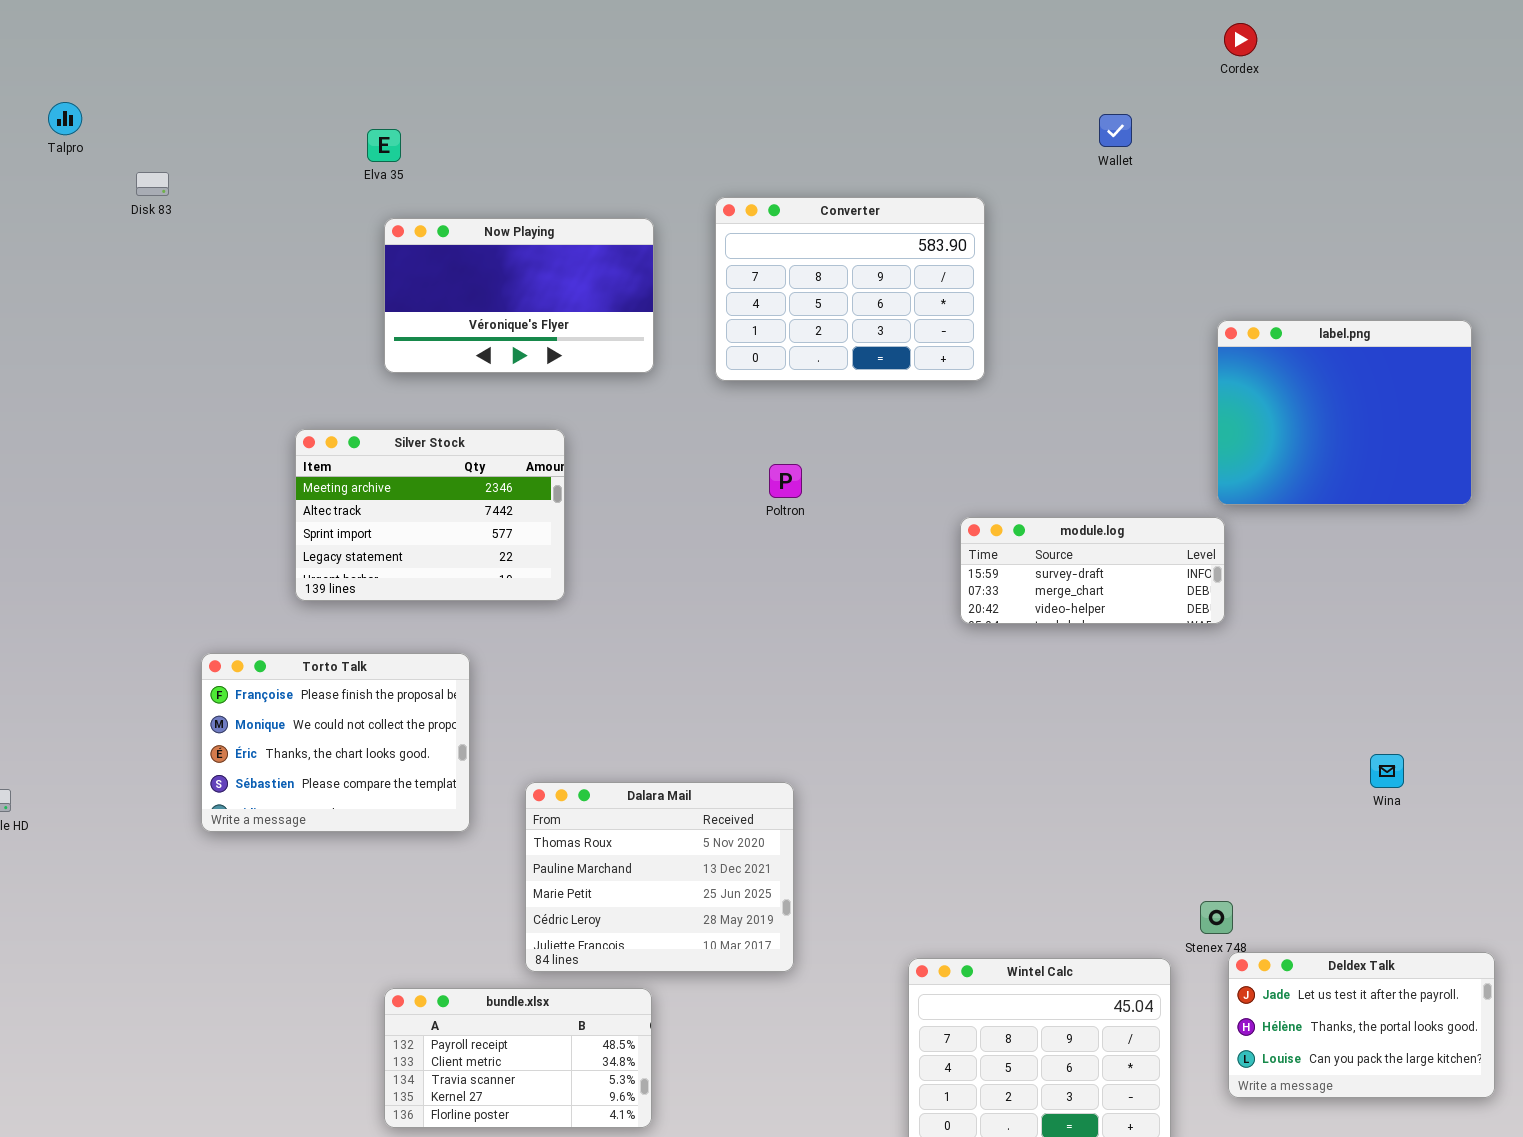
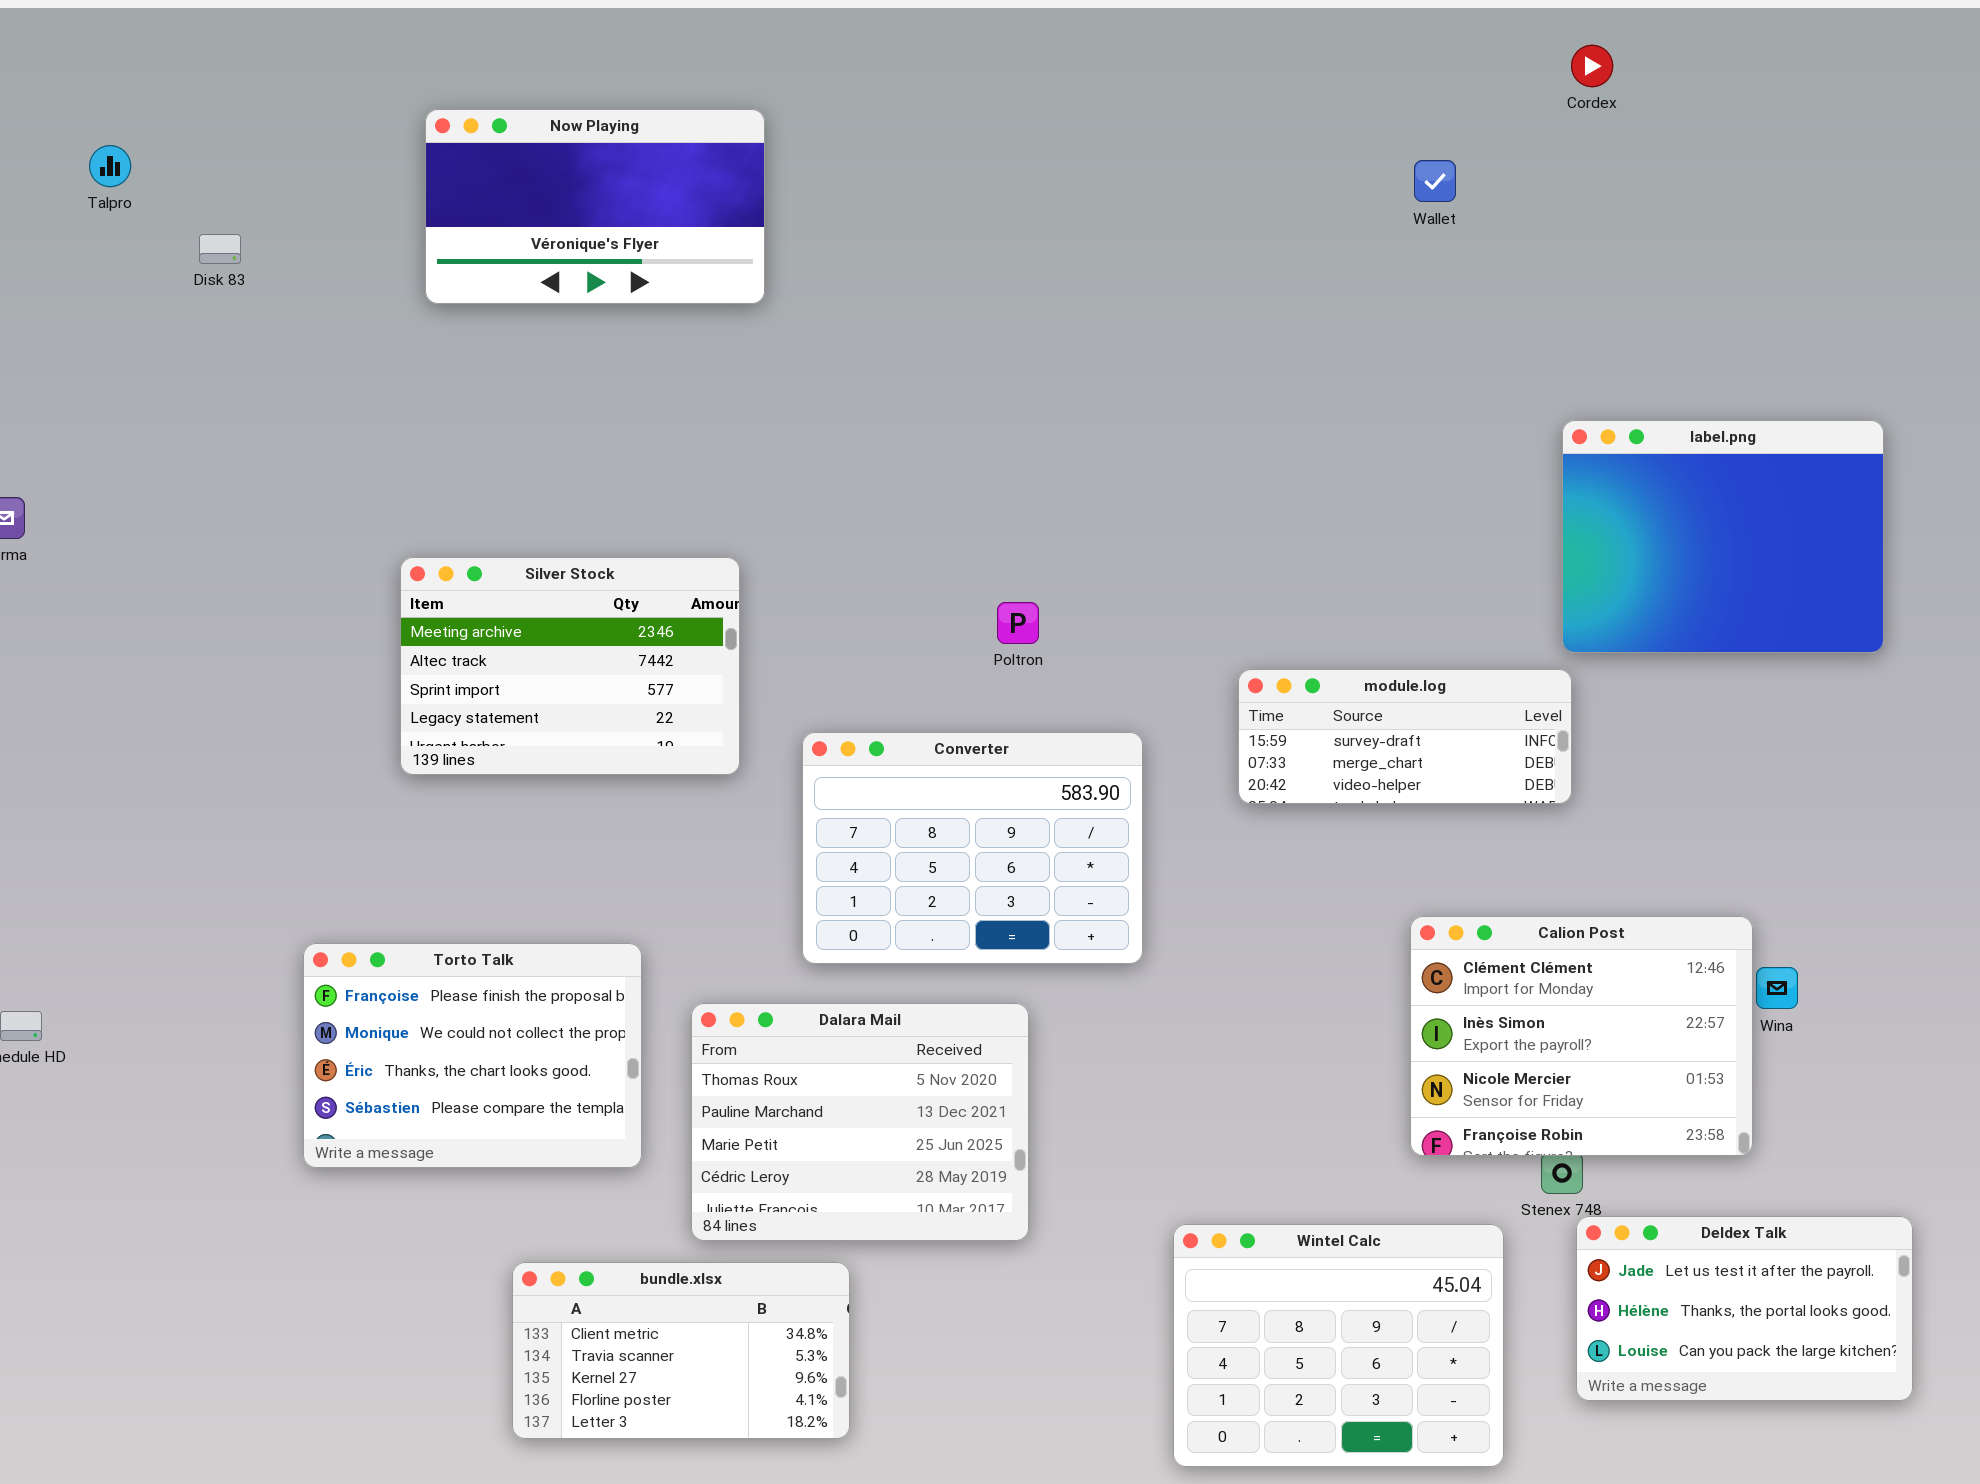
Converter: [715,197,985,381] -> [802,732,1143,964], moved
Now Playing: [384,218,654,373] -> [425,109,765,304], moved
Torto Talk: [201,653,470,832] -> [303,943,642,1168], moved
Calion Post: none -> [1410,916,1753,1156], opened
bundle.xlsx: [384,988,652,1128] -> [512,1262,850,1439], scrolled down 1 row

